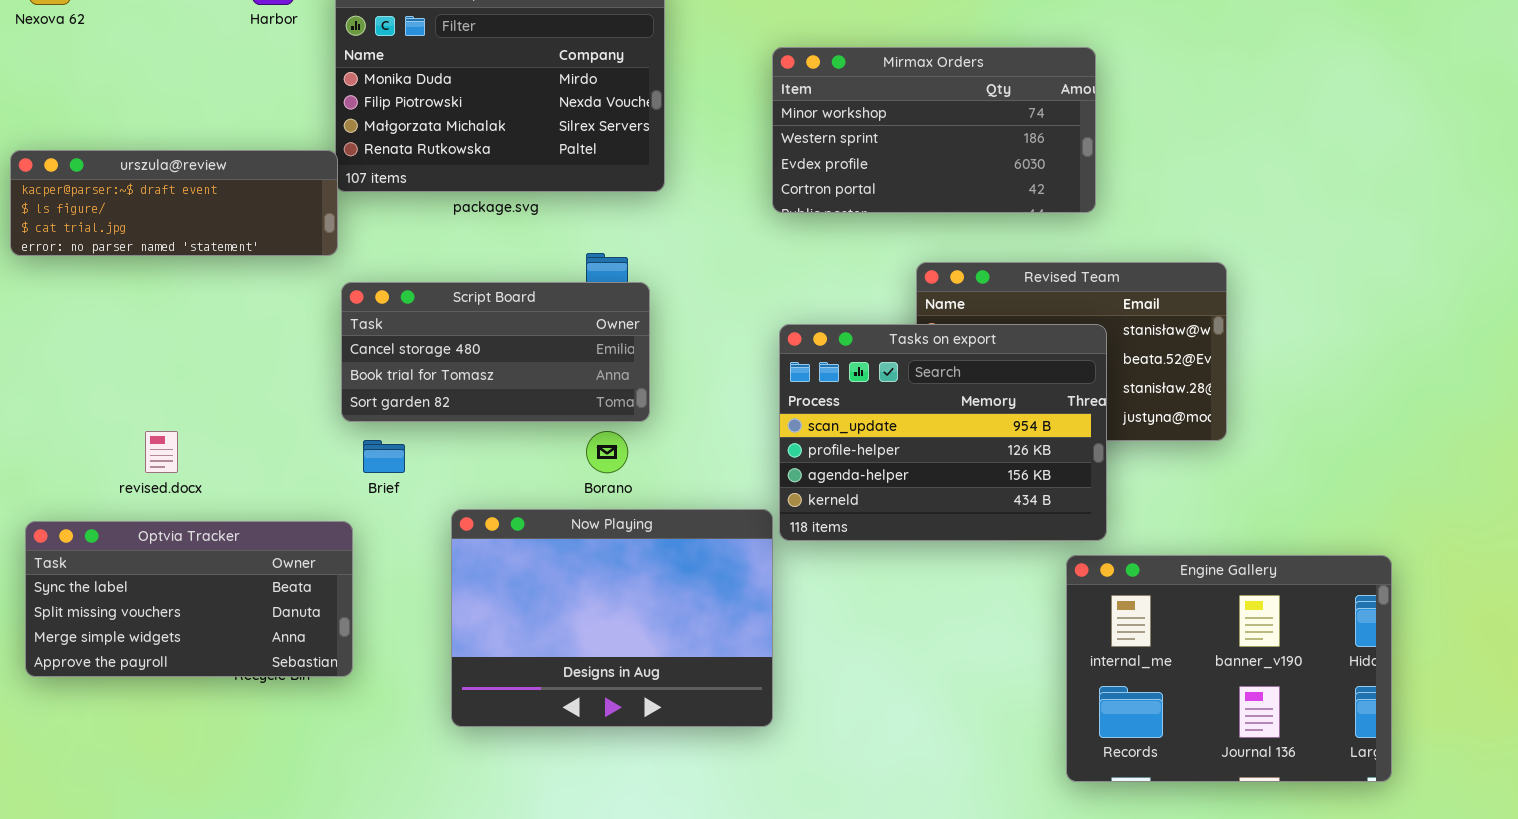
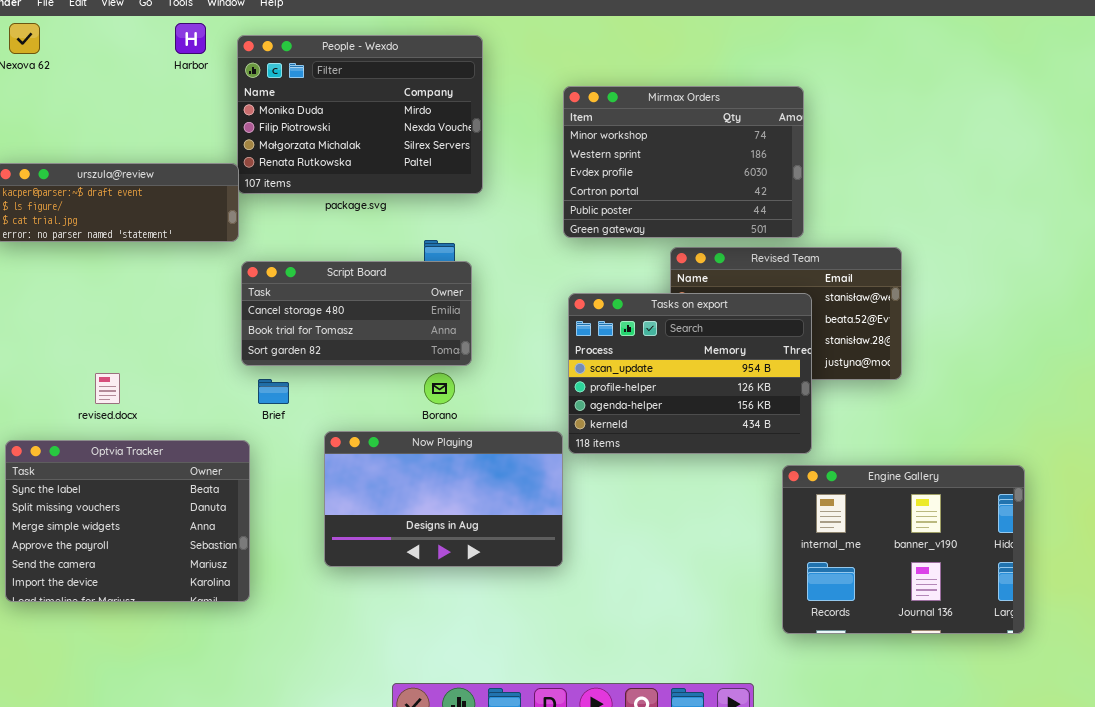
Mirmax Orders: [772,47,1096,213] -> [563,86,804,238], resized
Now Playing: [451,509,773,727] -> [324,431,563,567], resized
Optvia Tracker: [25,521,353,677] -> [5,440,250,602], resized

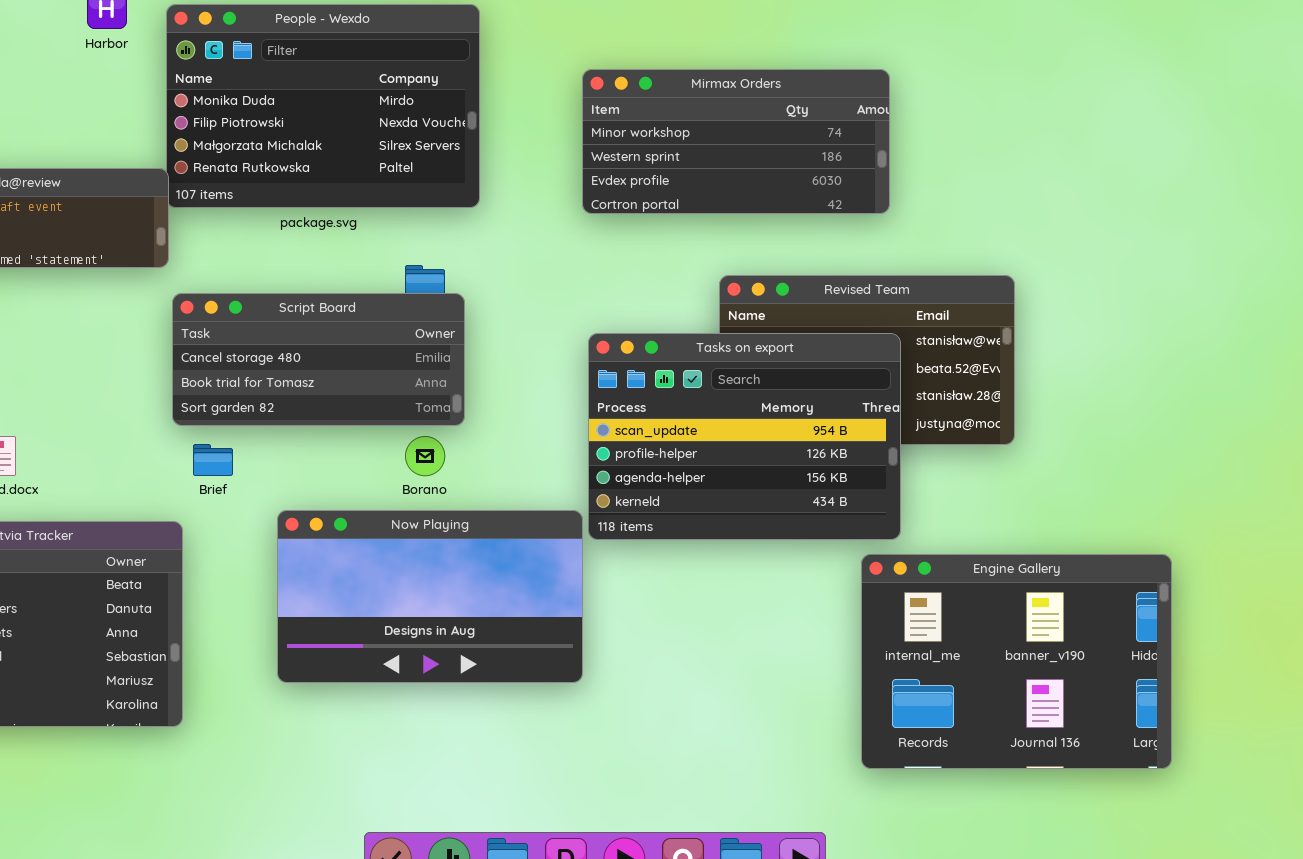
Mirmax Orders: [563,86,804,238] -> [582,69,890,214], resized

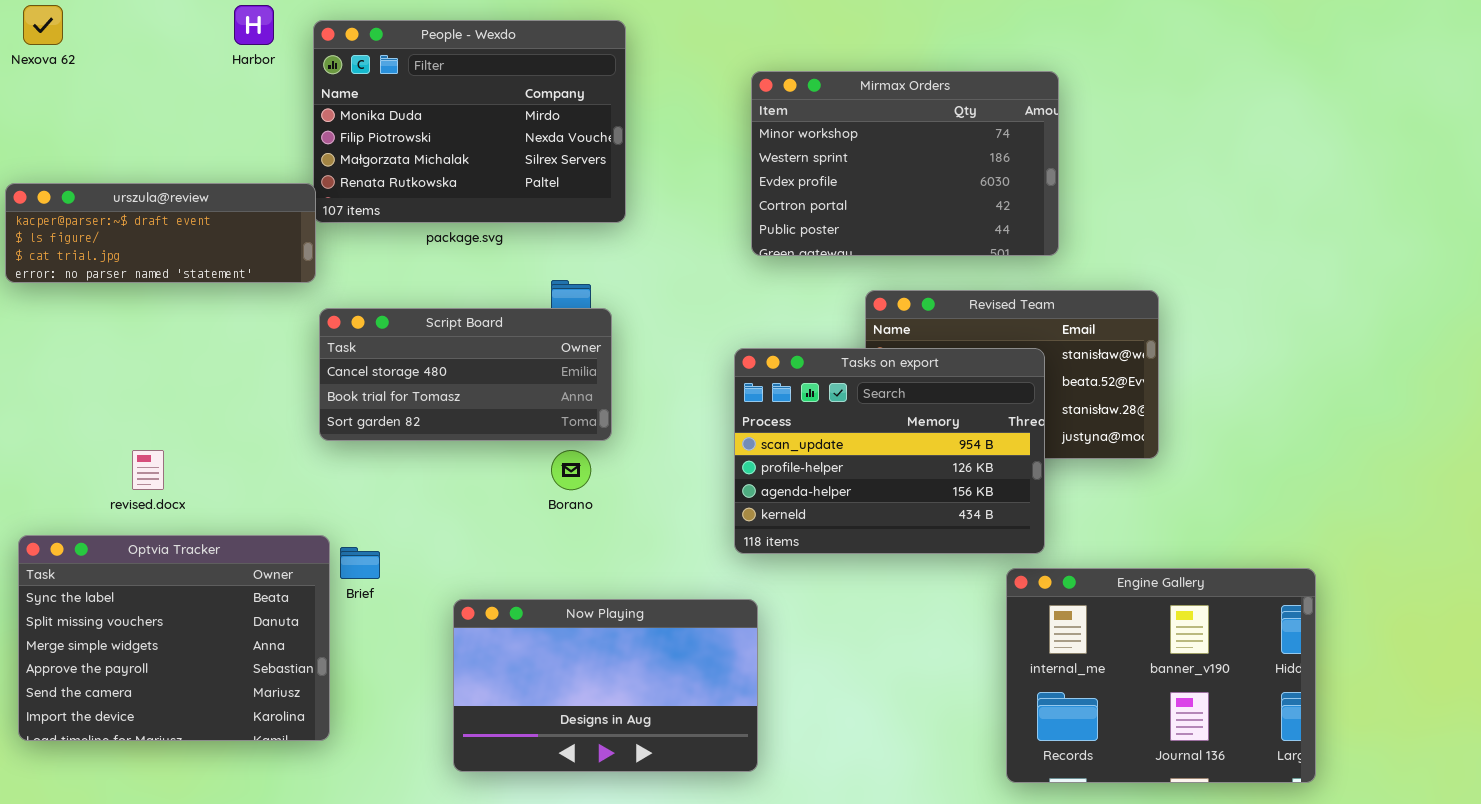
Mirmax Orders: [582,69,890,214] -> [751,71,1059,256], moved, resized
Brief: [193,444,233,476] -> [340,547,380,579], moved
Now Playing: [277,510,583,683] -> [453,599,758,772], moved

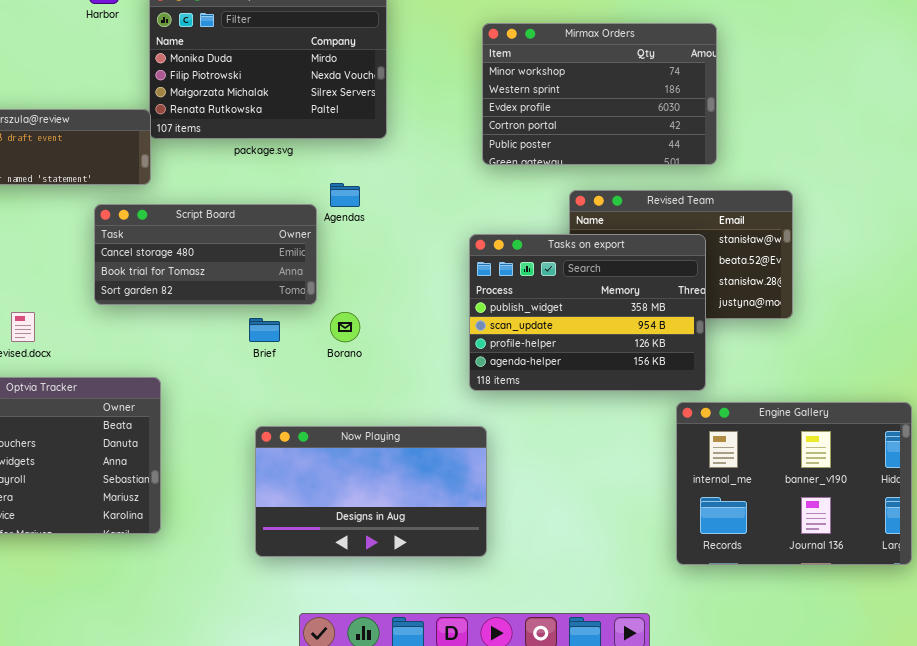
Script Board: [319,308,612,441] -> [94,204,317,305], moved
Tasks on export: [734,348,1045,554] -> [469,234,706,391], scrolled up 1 row
Brief: [340,547,380,579] -> [249,318,280,342], moved

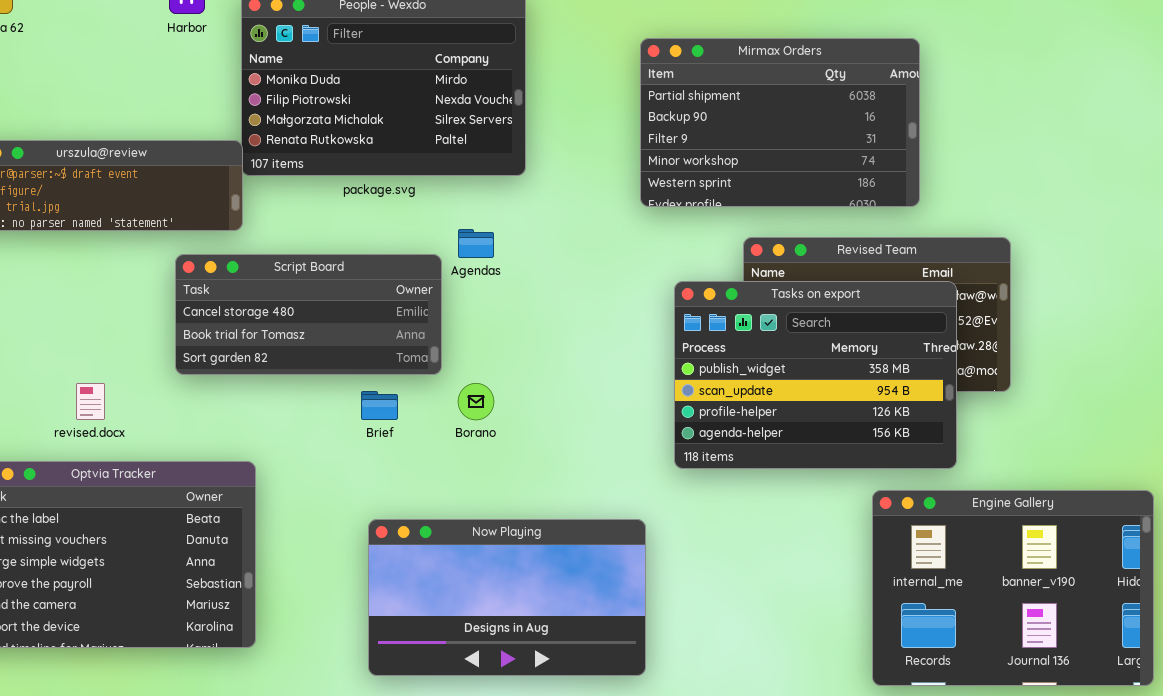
Mirmax Orders: [482,23,717,165] -> [640,38,920,207], scrolled up 3 rows
Tasks on export: [469,234,706,391] -> [674,281,957,469], moved

